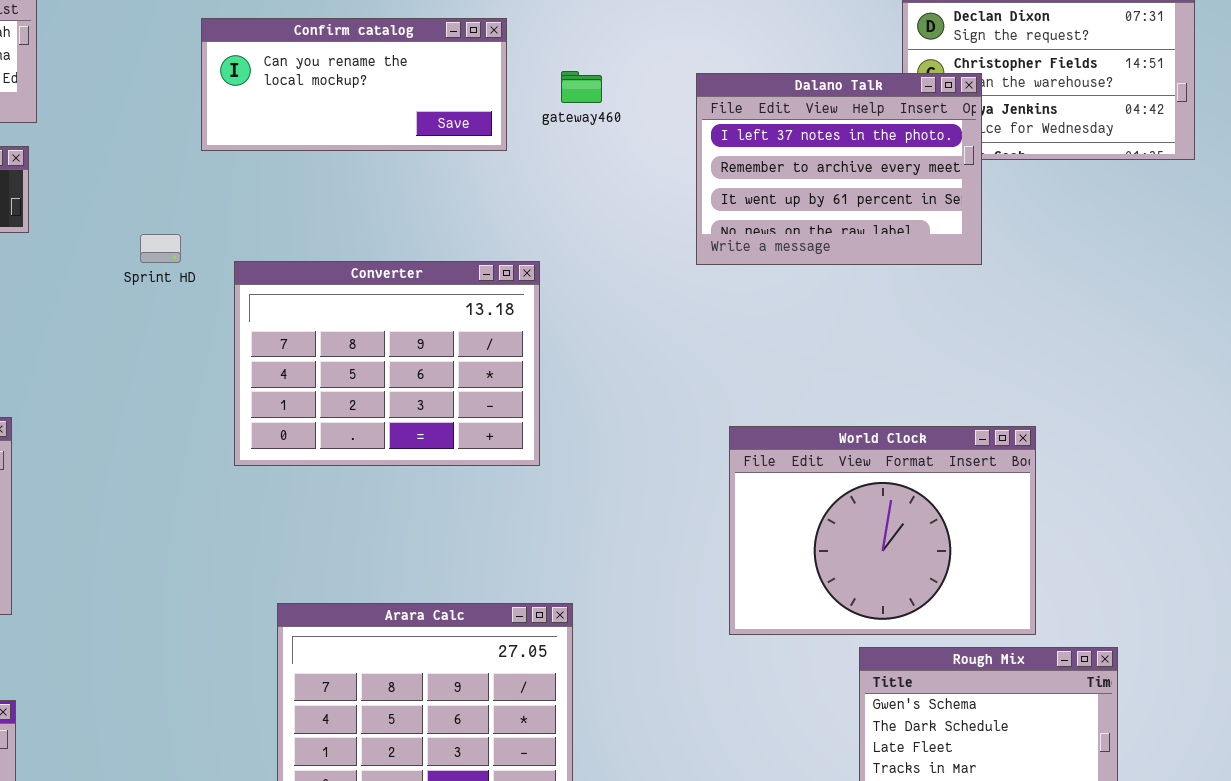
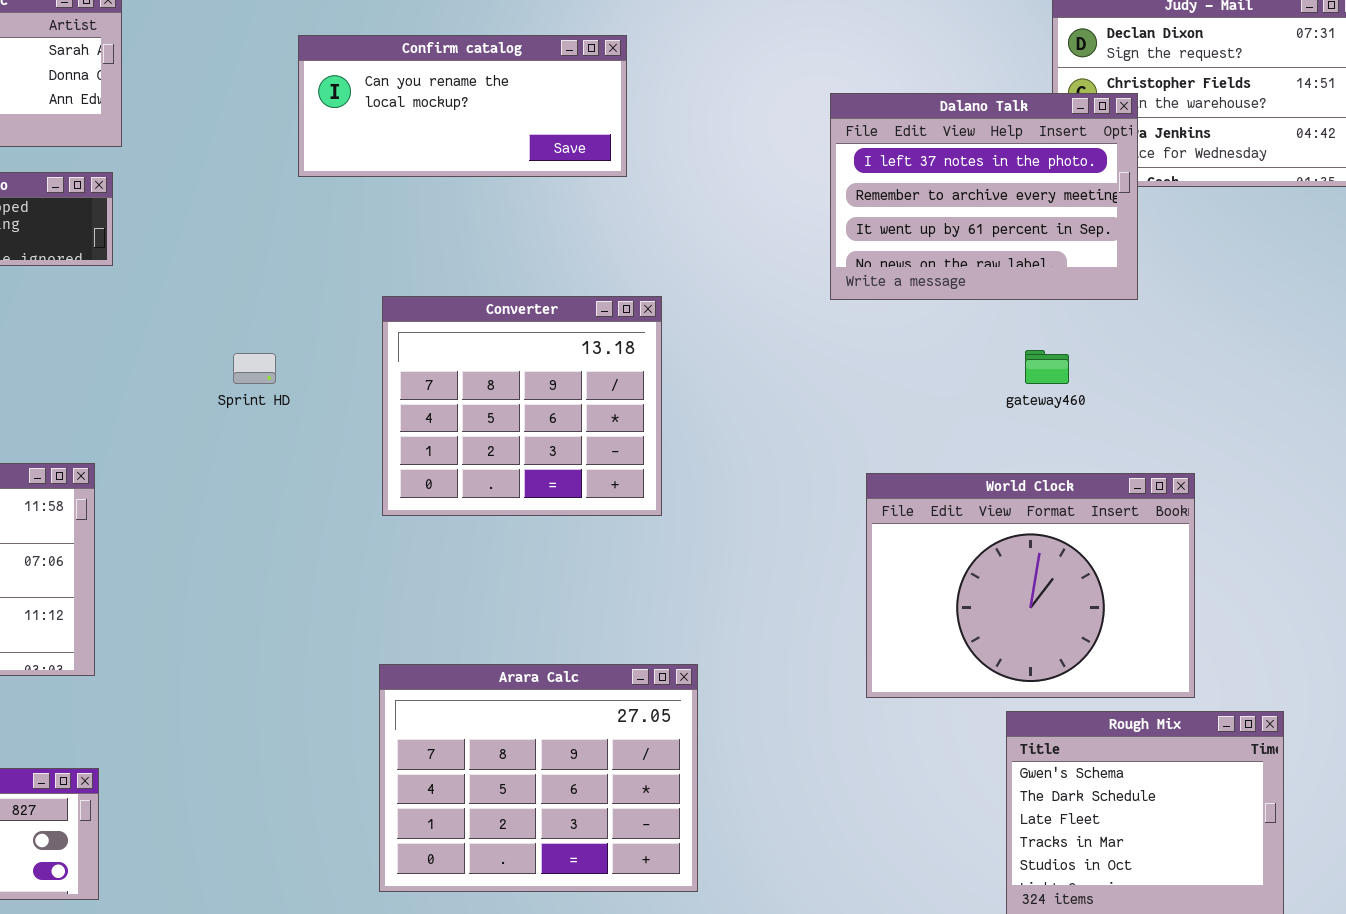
gateway460: [561,71,602,103] -> [1025,350,1069,384], moved
Sprint HD: [140,234,181,263] -> [233,353,276,384], moved
Converter: [234,261,540,466] -> [382,296,662,516], resized

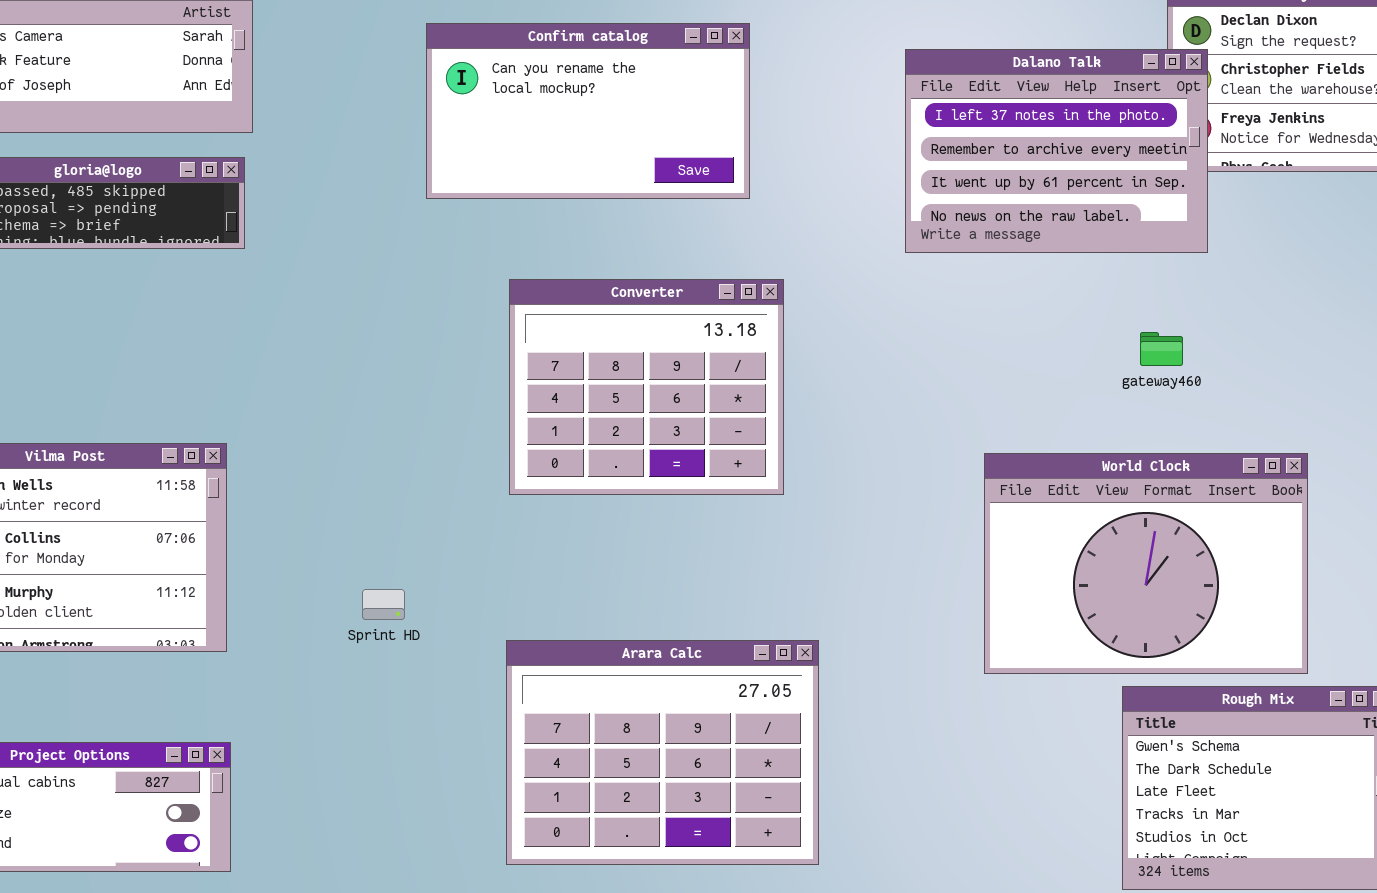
Confirm catalog: [298,35,627,177] -> [426,23,750,199], resized
Dalano Talk: [830,93,1138,300] -> [905,49,1208,253], moved
Sprint HD: [233,353,276,384] -> [362,589,405,620], moved

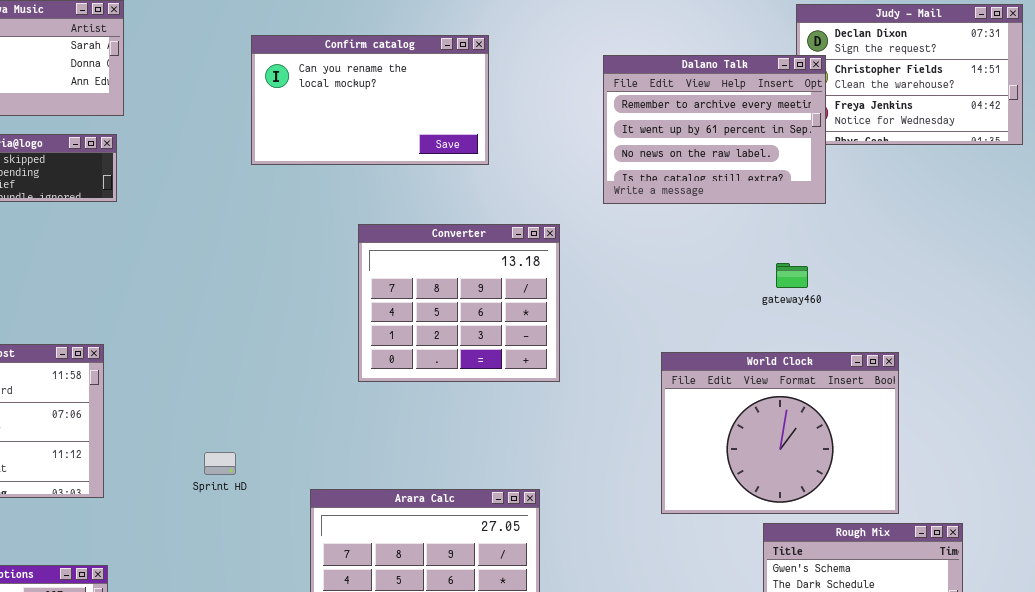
Dalano Talk: [905,49,1208,253] -> [603,55,826,204], scrolled down 1 row
Converter: [509,279,784,495] -> [358,224,560,382], moved

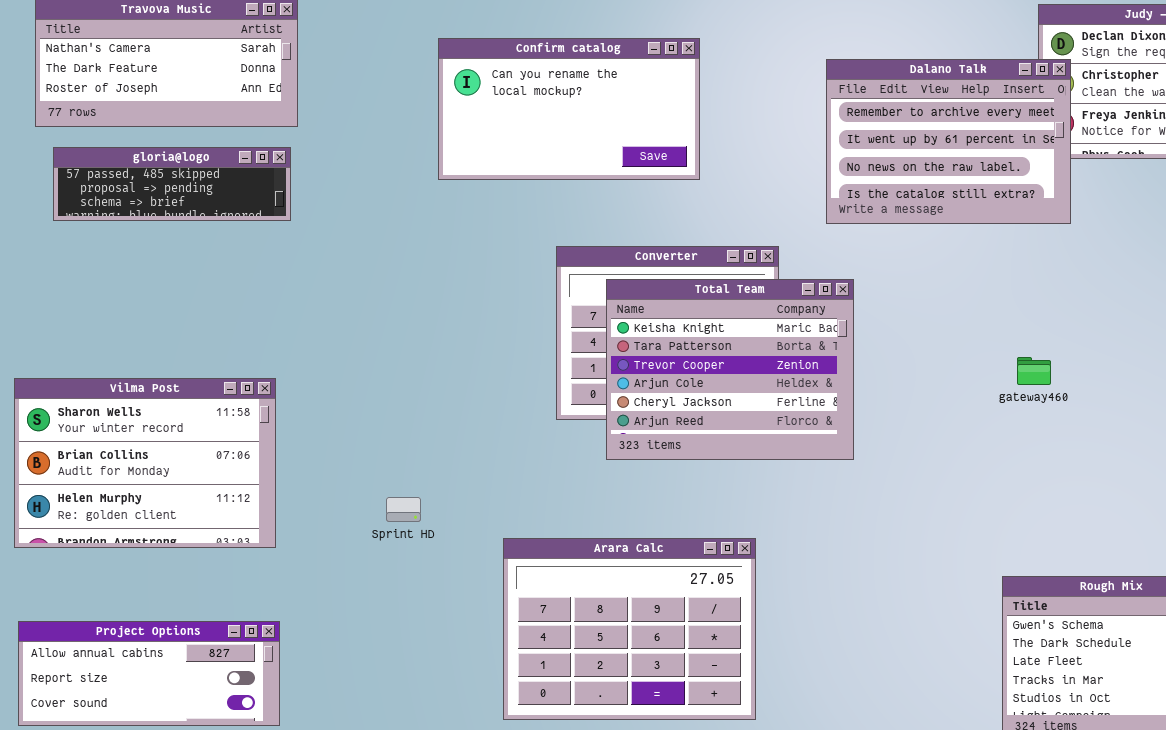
Total Team: none -> [606,279,854,460], opened
gateway460: [776,263,808,288] -> [1017,357,1051,385], moved
World Clock: [661,352,899,514] -> none, closed

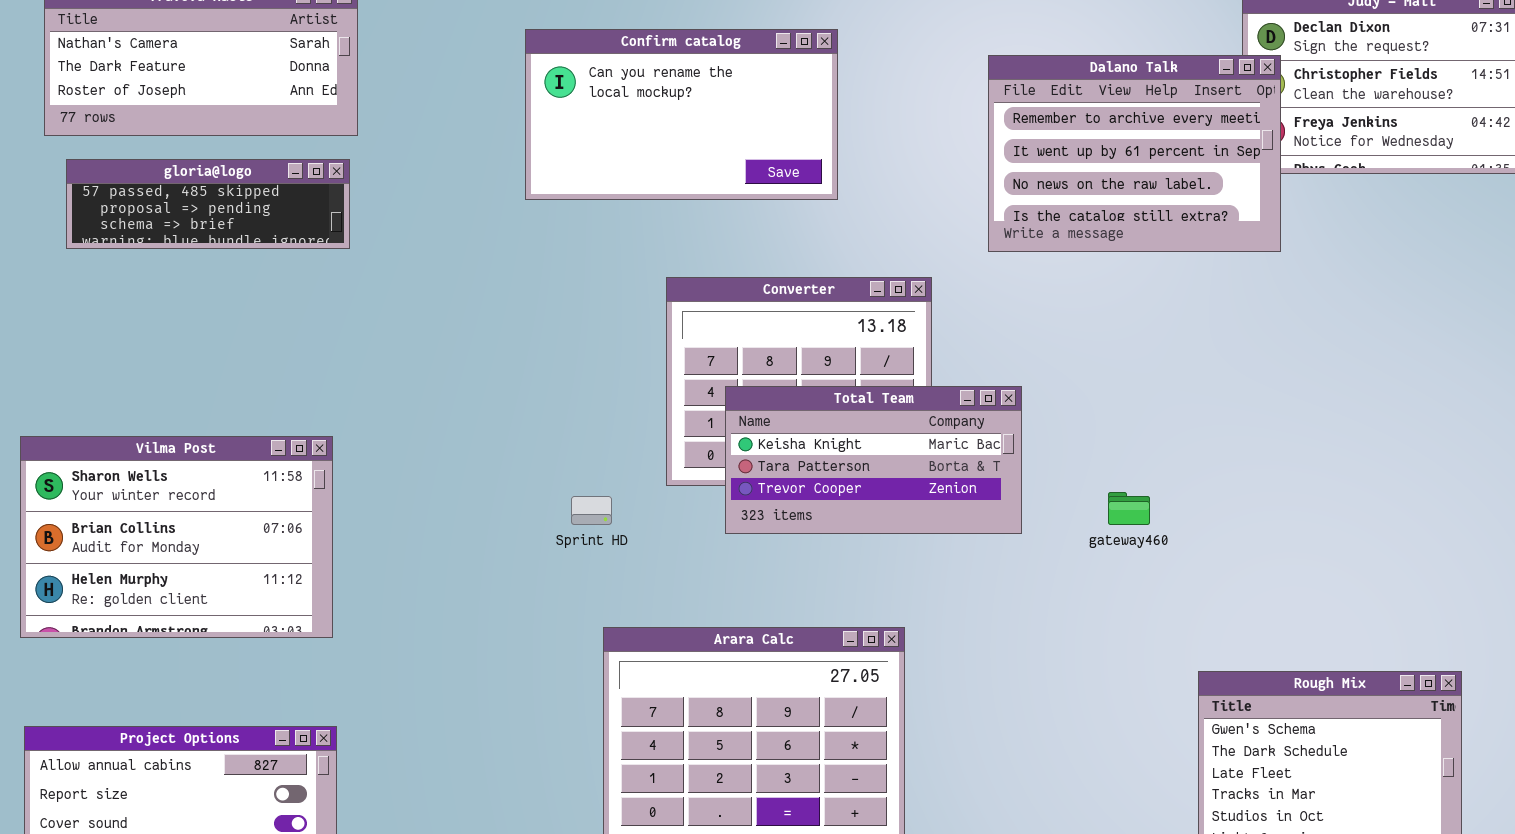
Total Team: [606,279,854,460] -> [725,386,1022,534], resized
gateway460: [1017,357,1051,385] -> [1108,492,1150,525], moved
Sprint HD: [386,497,421,522] -> [571,496,612,525], moved

